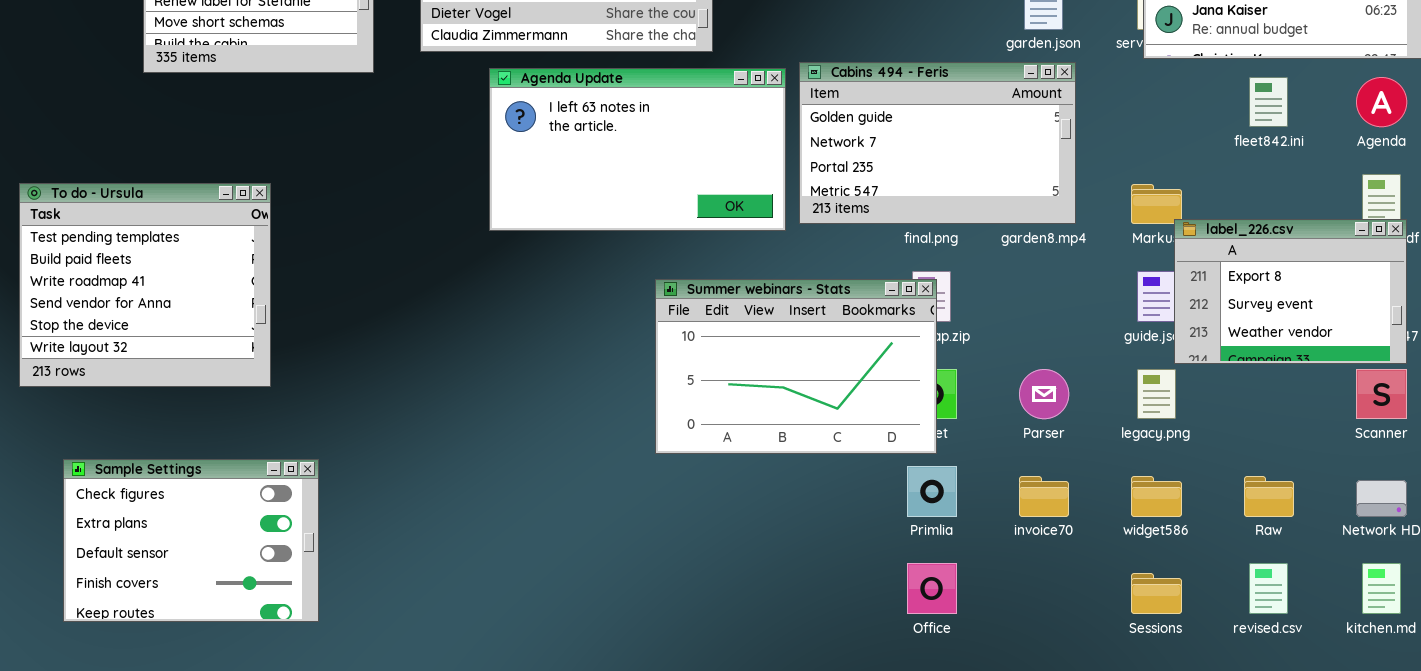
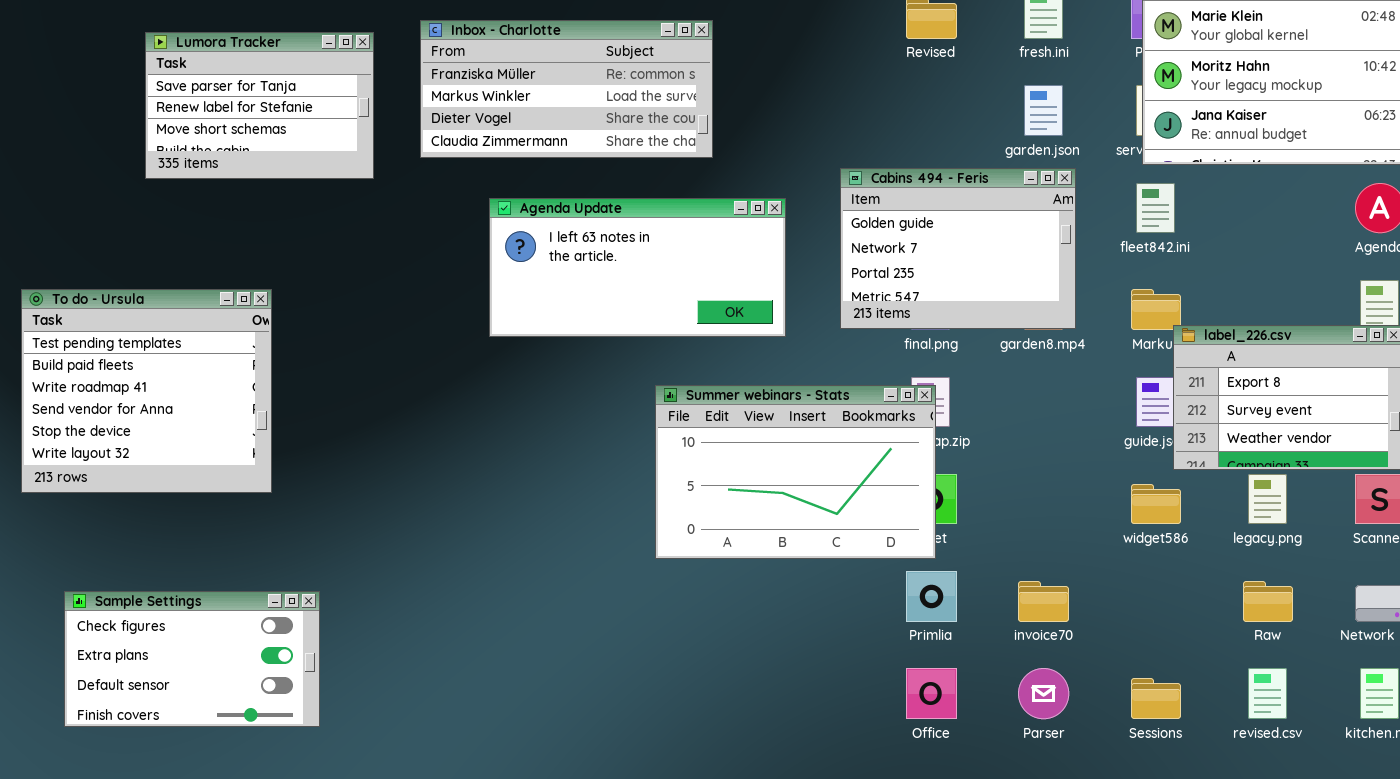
Cabins 494 - Feris: [799,62,1076,224] -> [840,168,1076,329], resized
Agenda Update: [489,68,786,231] -> [489,198,786,337], resized
fleet842.ini: [1249,77,1288,127] -> [1136,183,1175,233], moved
Parser: [1019,369,1069,419] -> [1018,668,1069,719], moved
legacy.png: [1137,369,1176,419] -> [1248,474,1287,524], moved
Sample Settings: [63,459,319,622] -> [64,591,320,727], resized
widget586: [1131,476,1182,517] -> [1131,484,1181,524], moved

